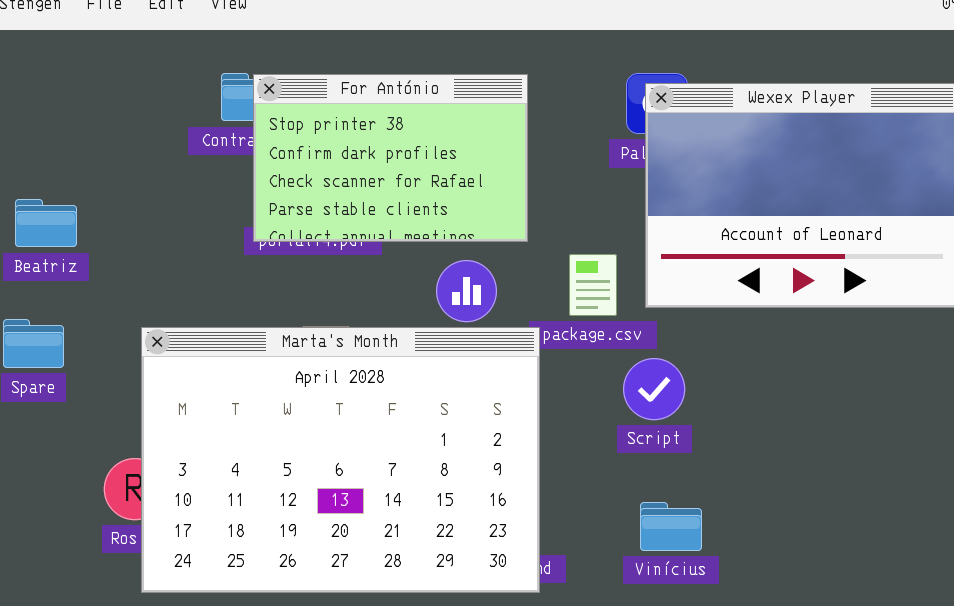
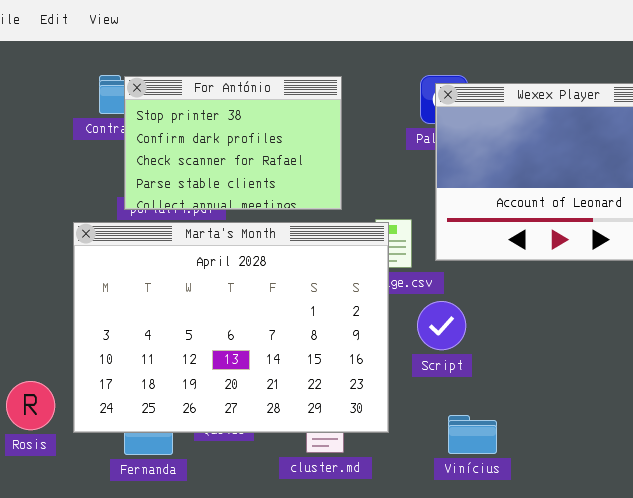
Marta's Month: [141,327,540,593] -> [73,222,389,433], moved
Vinícius: [640,502,702,551] -> [448,415,497,454], moved

